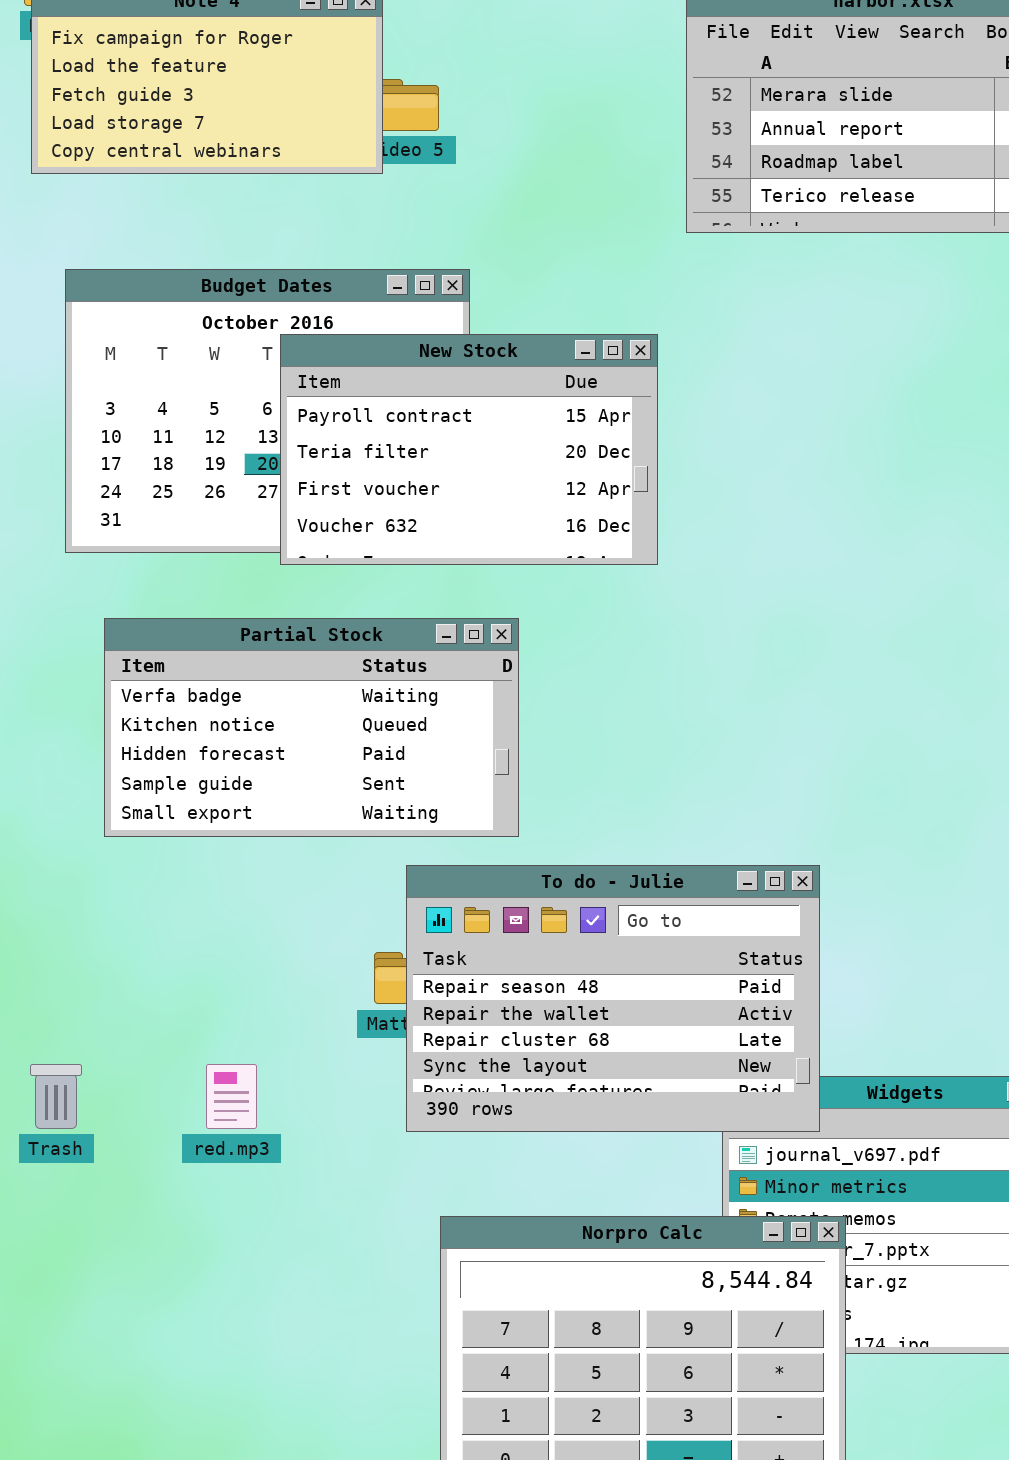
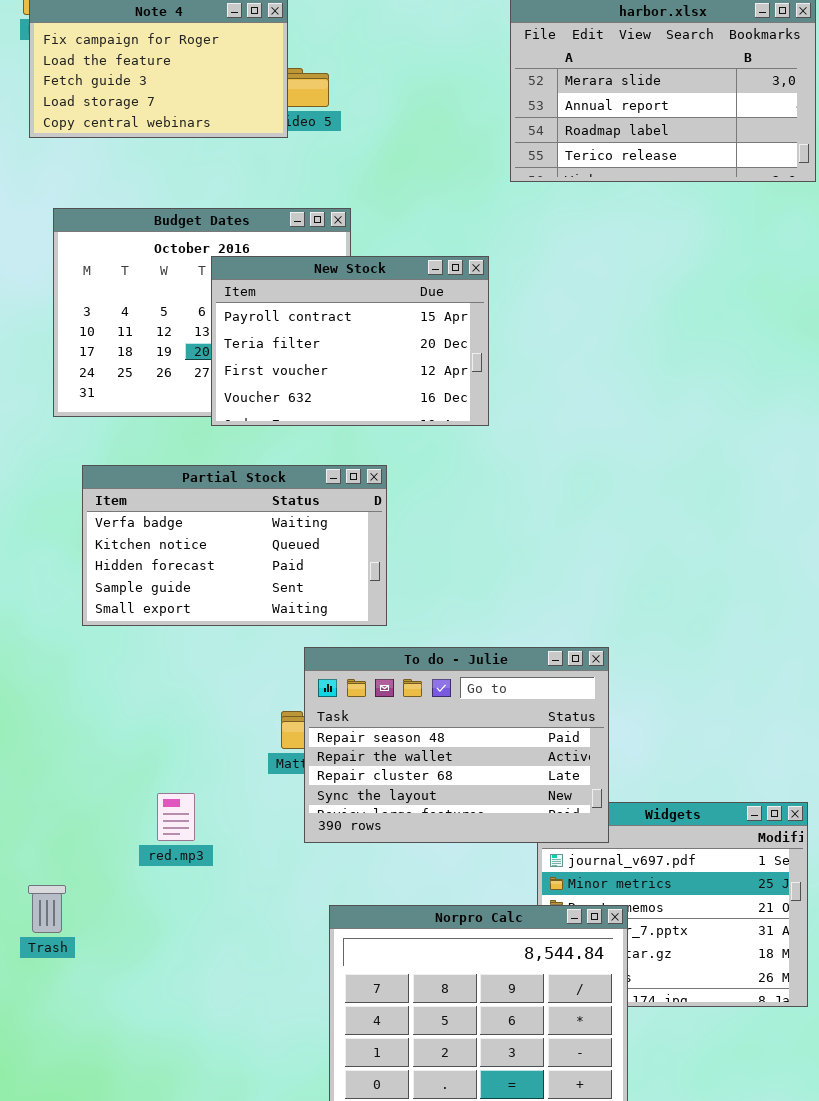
Trash: [30,1064,82,1129] -> [28,885,66,933], moved

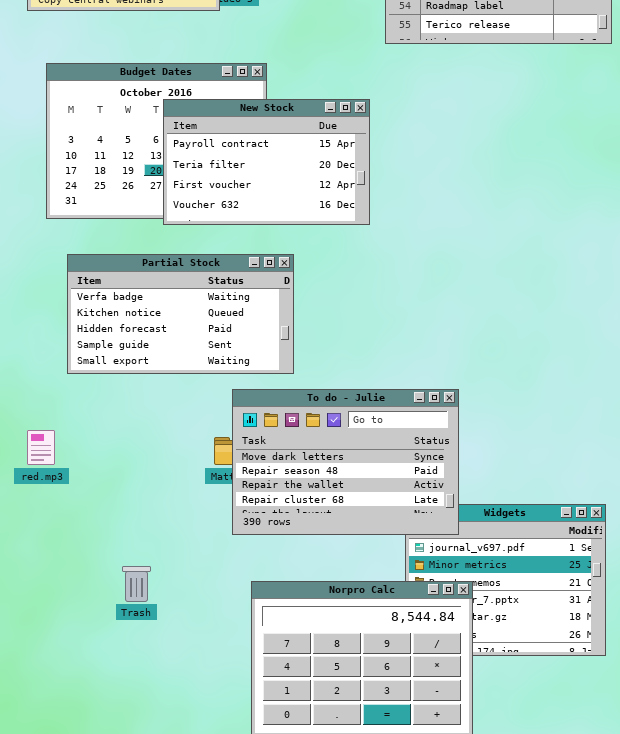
To do - Julie: [304,647,609,843] -> [232,389,459,535], scrolled up 1 row
red.mp3: [157,793,195,841] -> [27,430,55,465], moved
Trash: [28,885,66,933] -> [122,566,151,602], moved

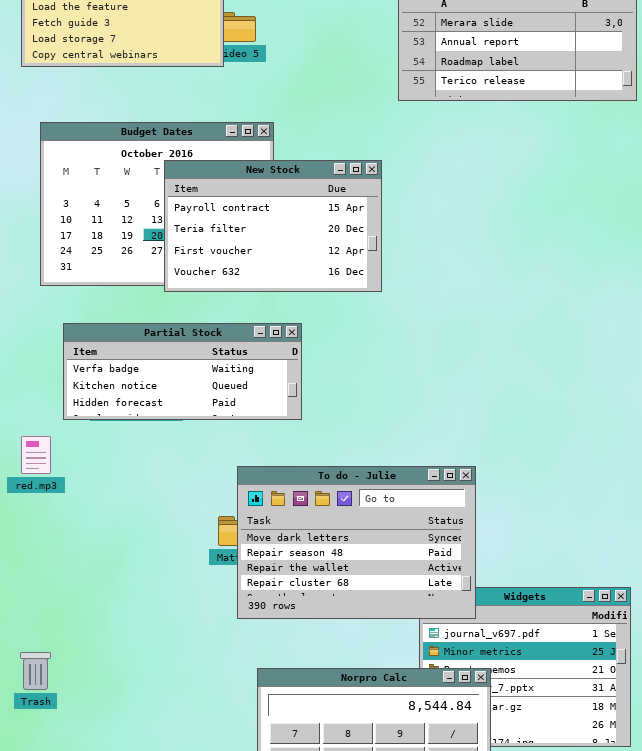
Partial Stock: [67,254,294,374] -> [63,323,302,420], resized
red.mp3: [27,430,55,465] -> [21,436,51,474], moved
Trash: [122,566,151,602] -> [20,652,51,690], moved

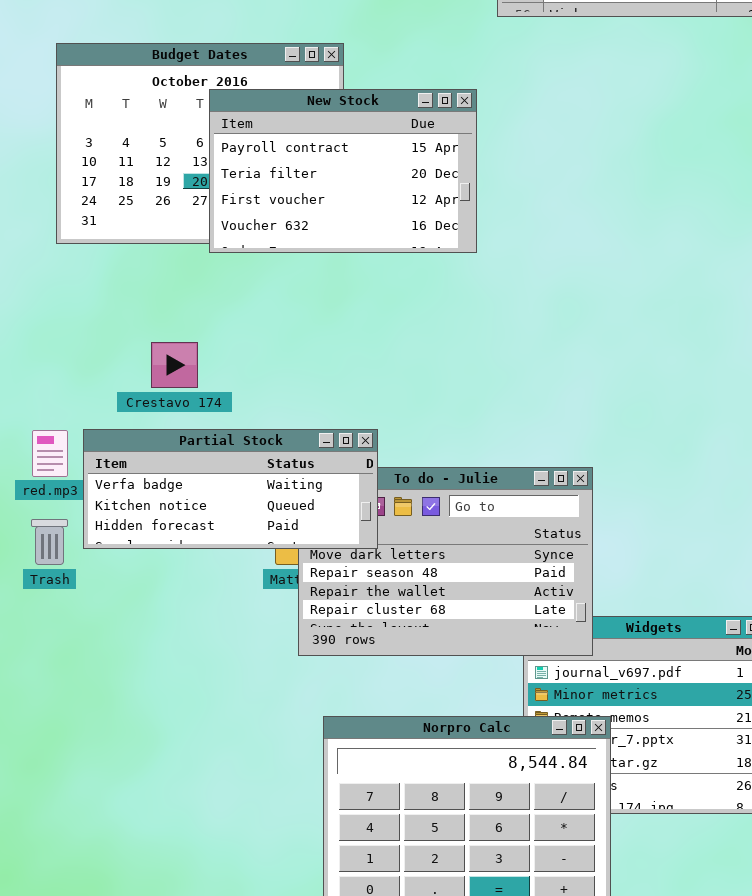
Partial Stock: [63,323,302,420] -> [83,429,378,549], moved
Trash: [20,652,51,690] -> [31,519,68,565], moved

